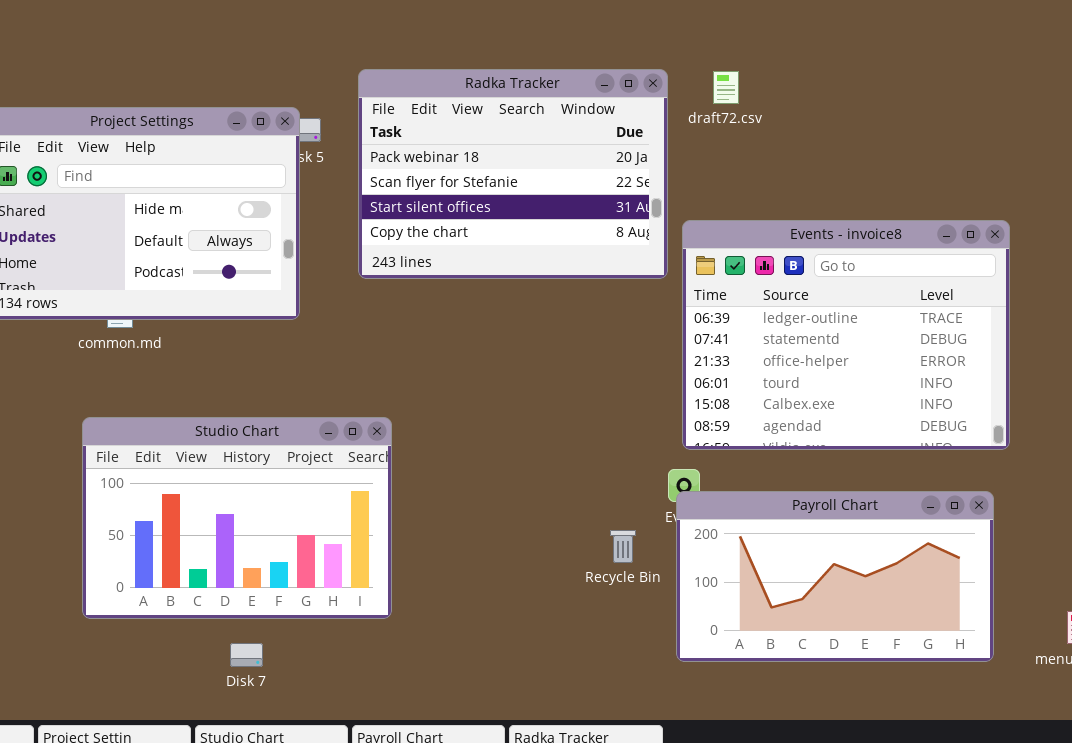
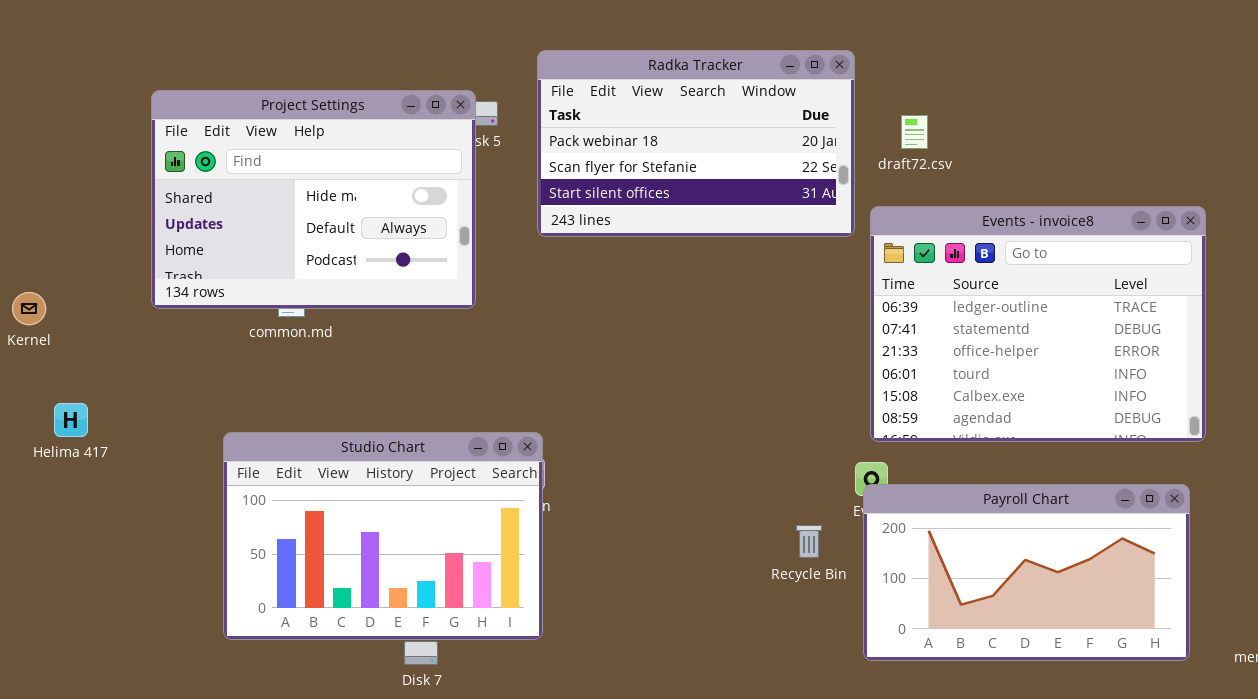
Radka Tracker: [358,69,668,279] -> [537,50,855,237], resized
draft72.csv: [713,71,739,104] -> [901,115,928,149], moved
Studio Chart: [82,417,392,619] -> [223,432,543,640], moved

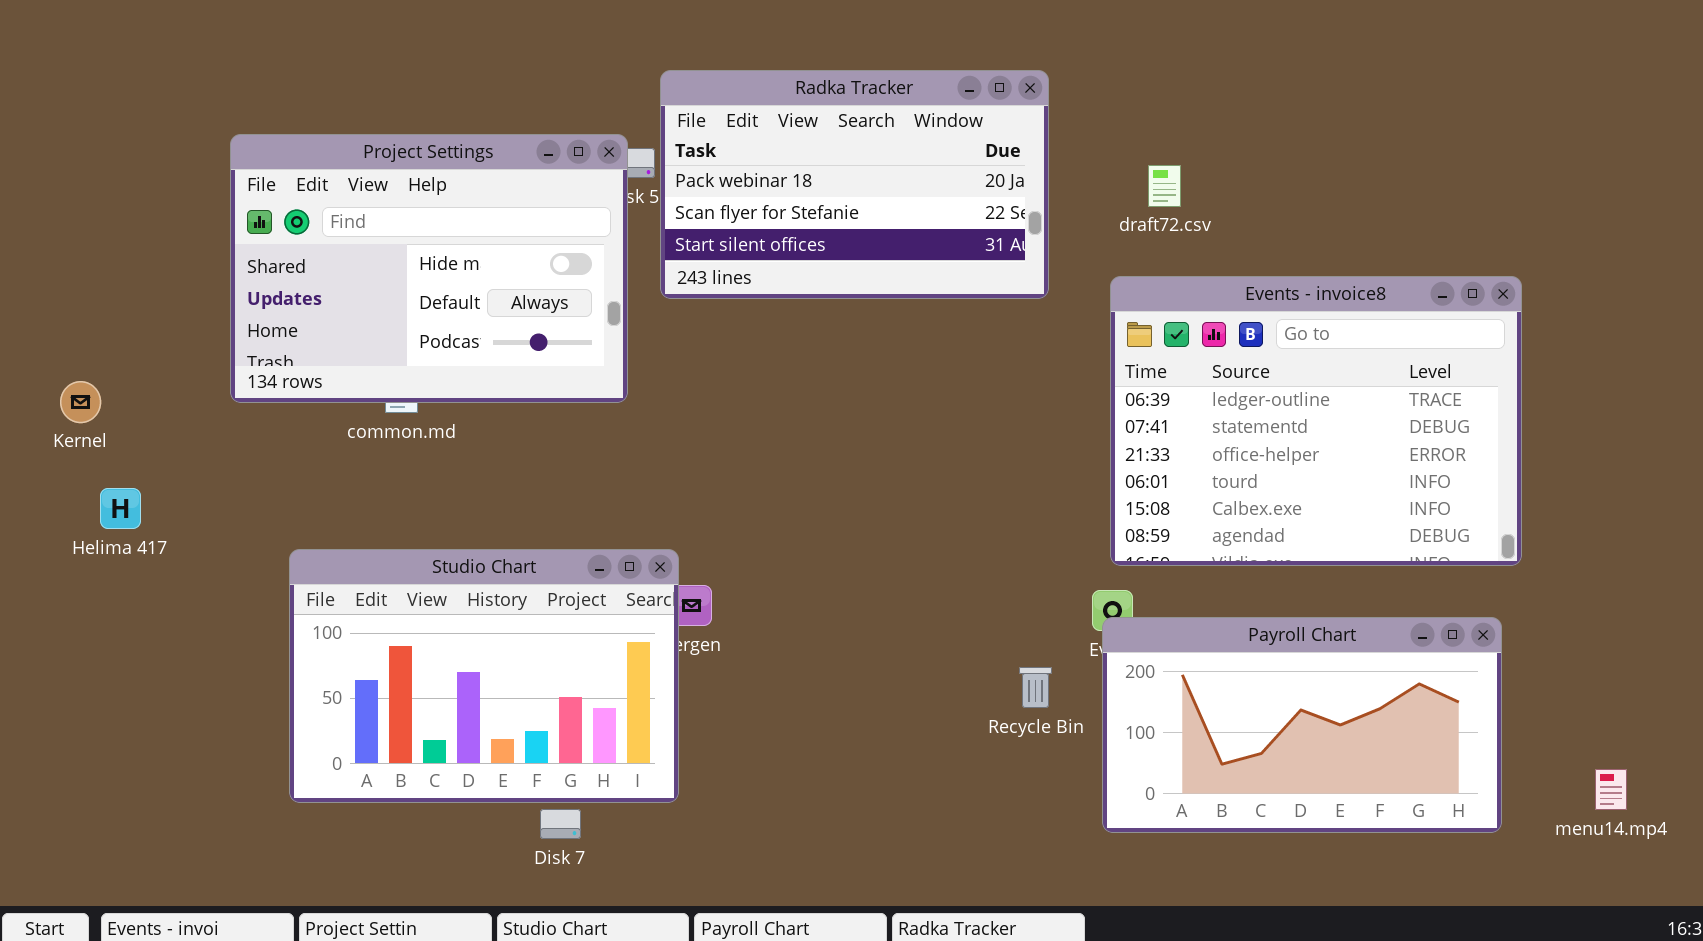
Radka Tracker: [537,50,855,237] -> [660,70,1049,299], moved
Helima 417: [54,403,88,437] -> [100,488,141,529], moved
Studio Chart: [223,432,543,640] -> [289,549,679,803], moved

